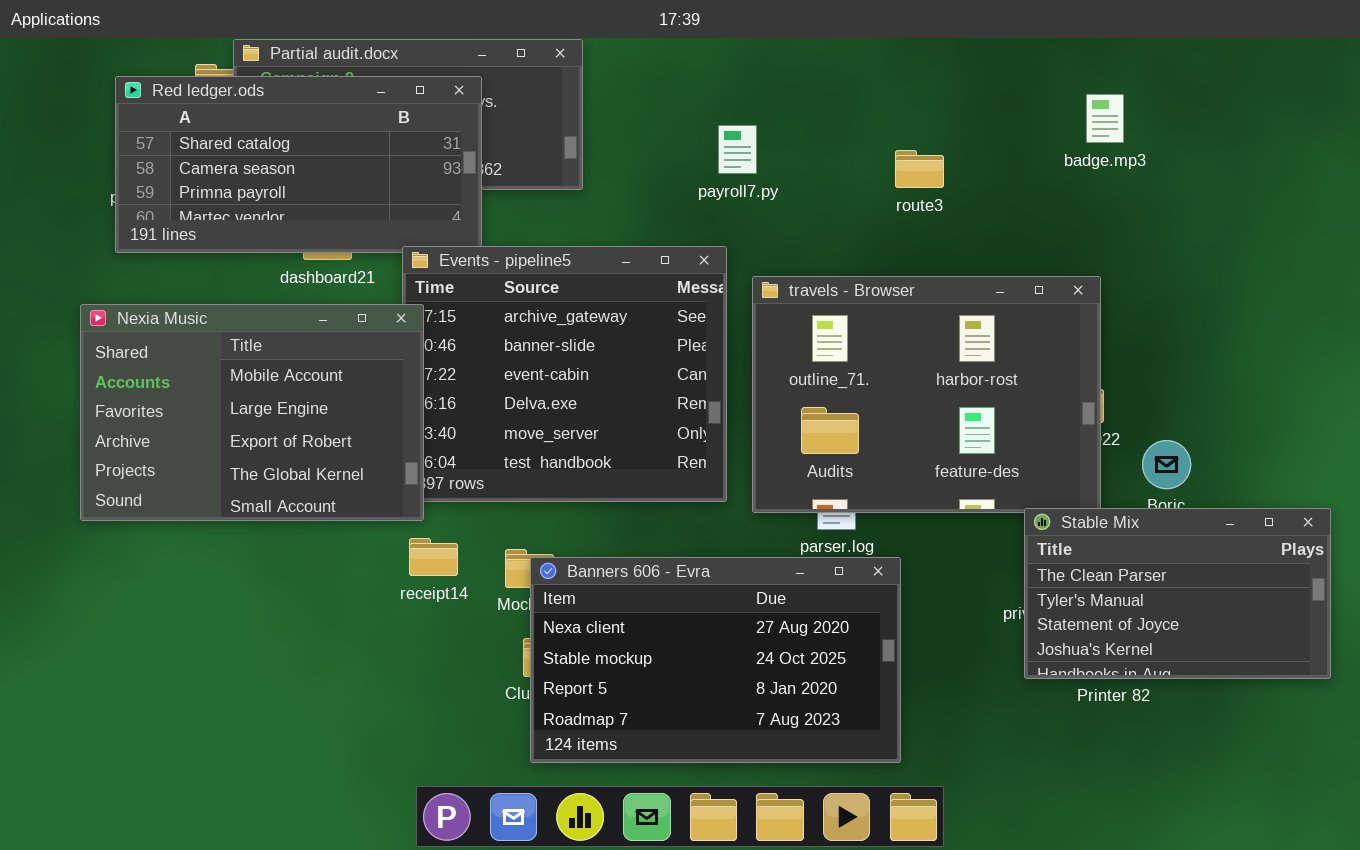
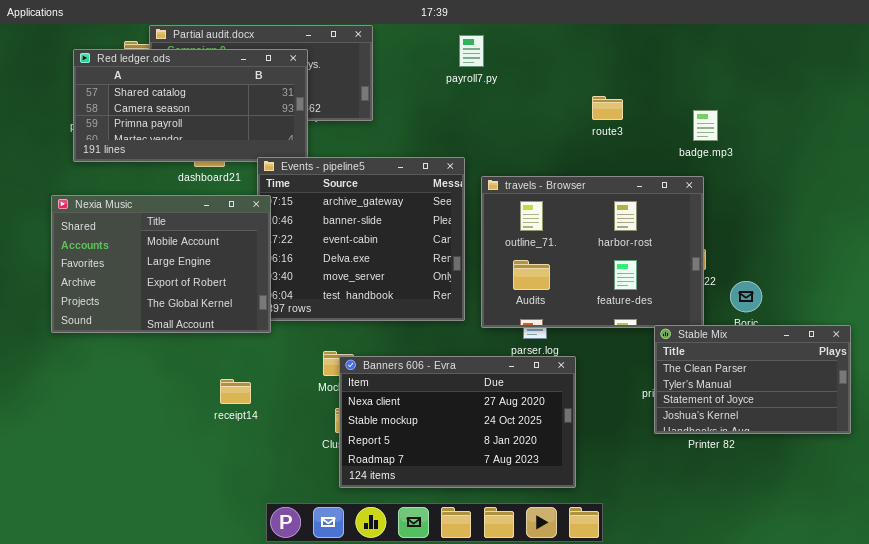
badge.mp3: [1086,94,1124,143] -> [693,110,718,141], moved
payroll7.py: [718,125,757,174] -> [459,35,484,67], moved
route3: [895,150,944,188] -> [592,96,623,120], moved
receipt14: [409,538,458,576] -> [220,379,251,404], moved

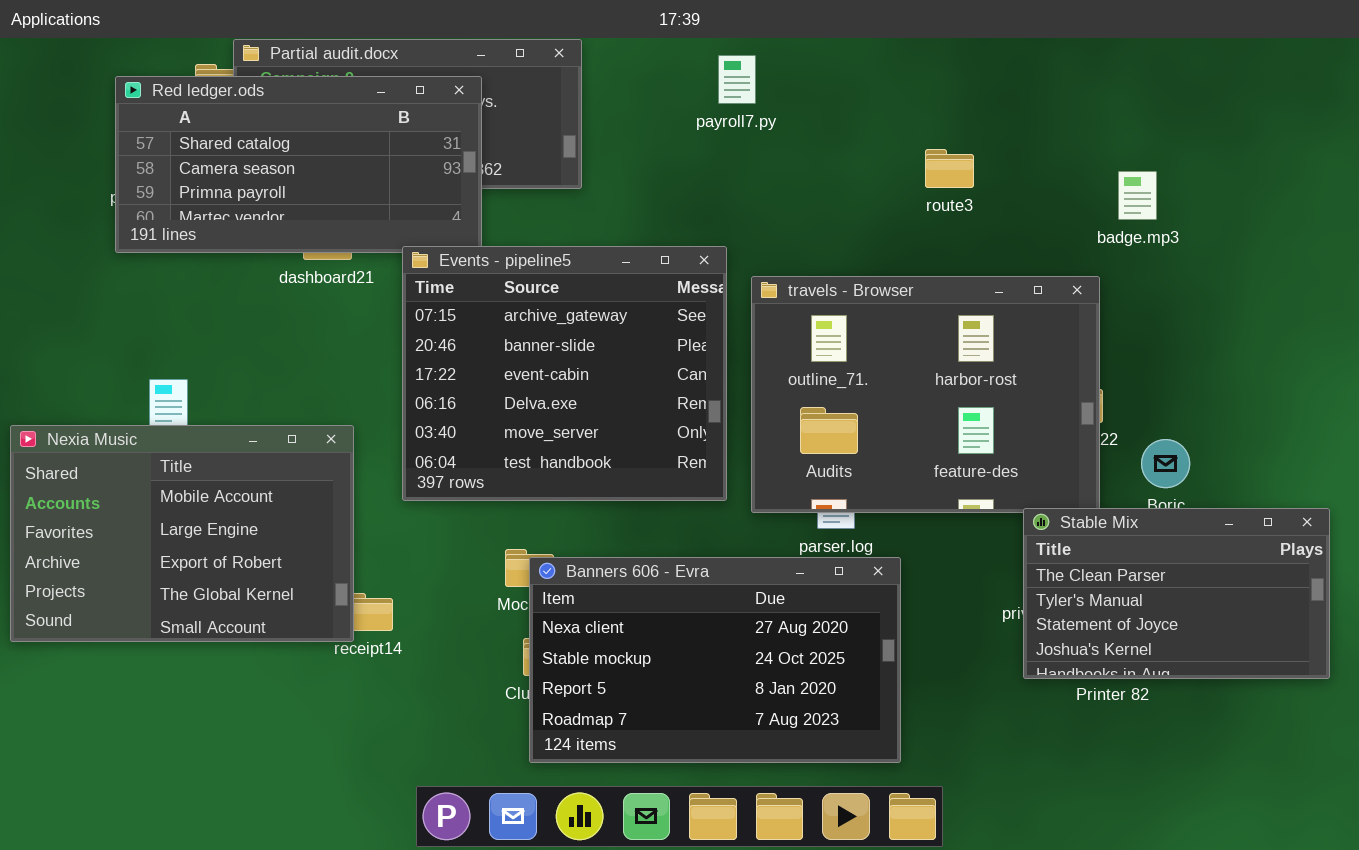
badge.mp3: [693,110,718,141] -> [1118,171,1157,220], moved
Nexia Music: [51,195,271,333] -> [10,425,354,642], moved

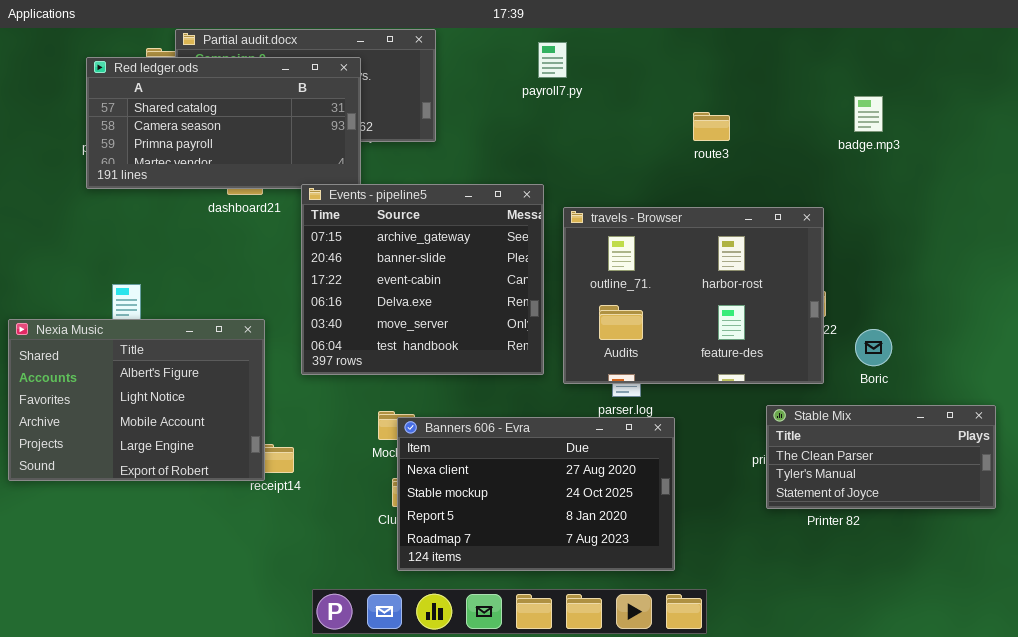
badge.mp3: [1118,171,1157,220] -> [854,96,883,132], moved
Nexia Music: [10,425,354,642] -> [8,319,265,481], scrolled up 2 rows
Stable Mix: [1023,508,1330,679] -> [766,405,996,509], resized

